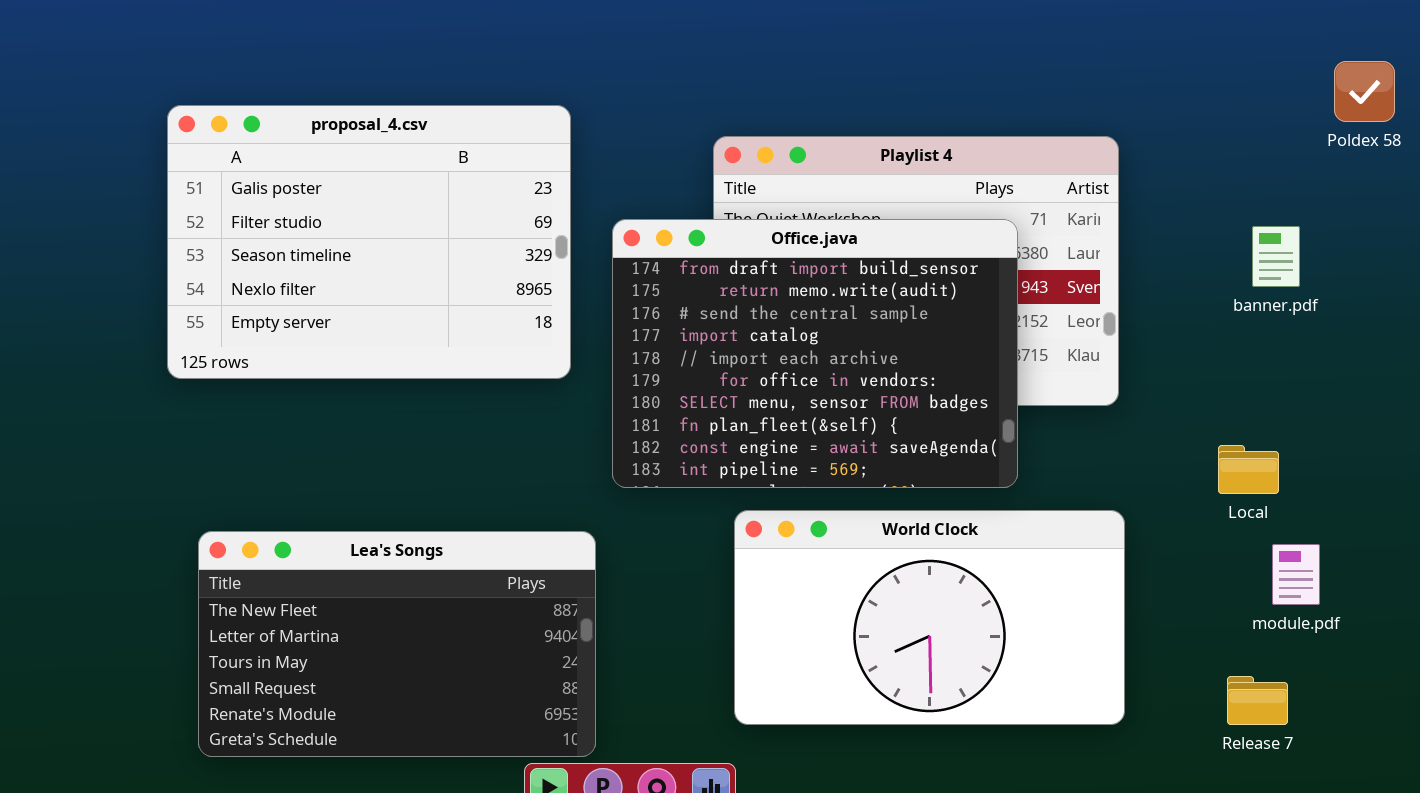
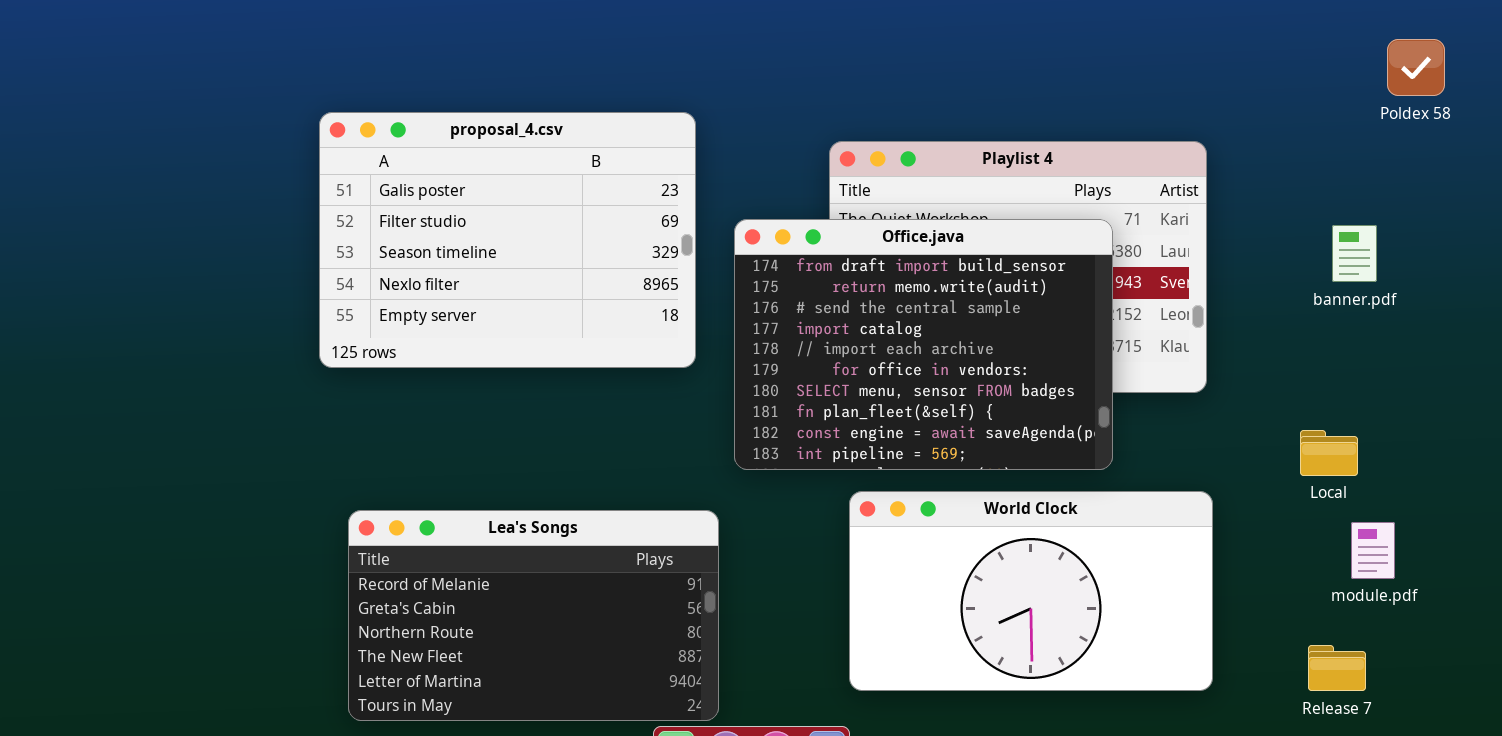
Poldex 58: [1334,61,1395,122] -> [1387,39,1445,96], moved
Lea's Songs: [198,531,596,757] -> [348,510,719,721], scrolled up 3 rows

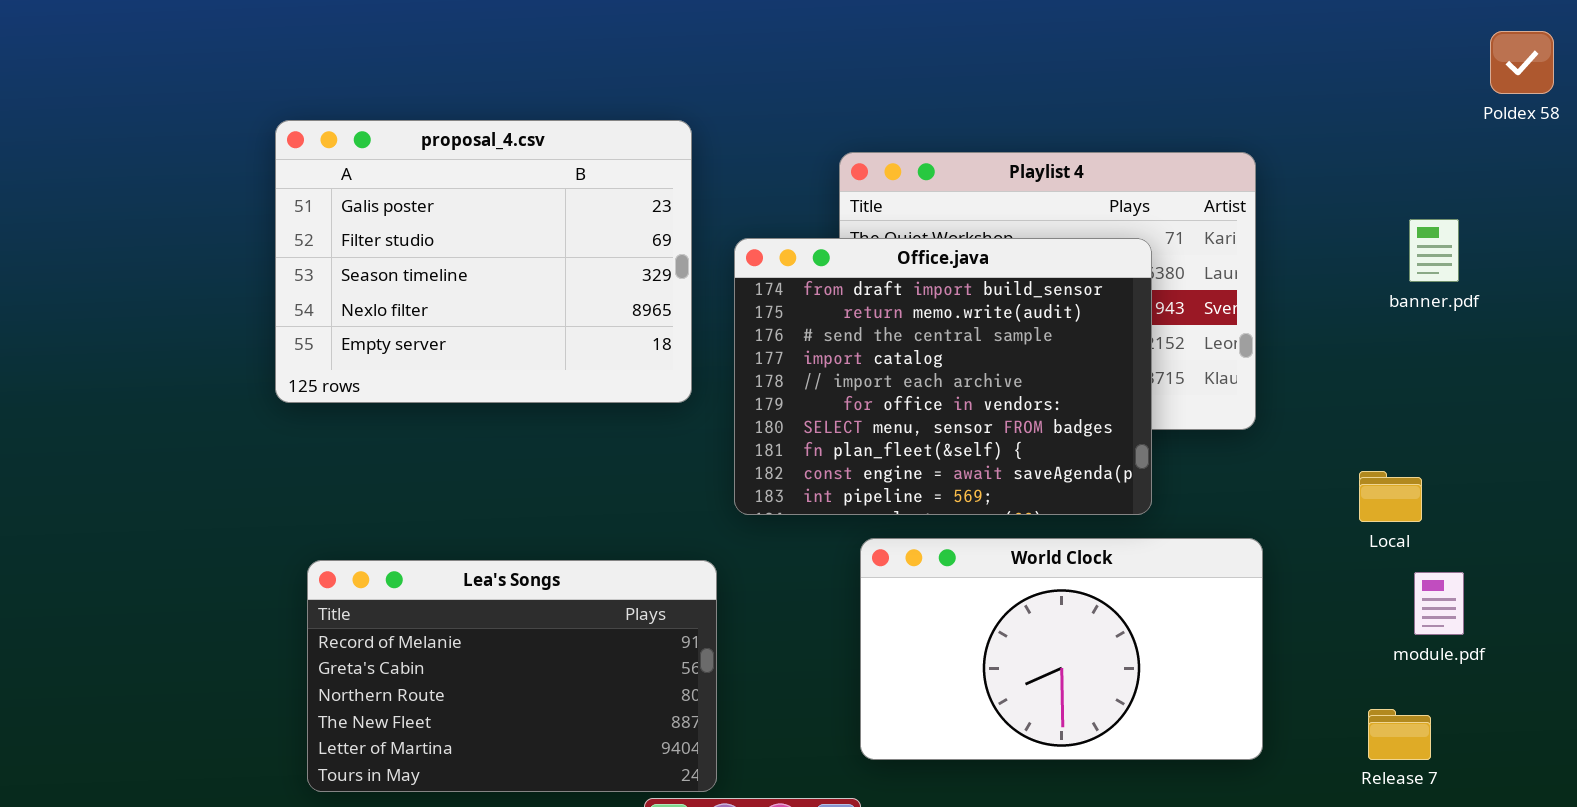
Poldex 58: [1387,39,1445,96] -> [1490,31,1554,94], moved
banner.pdf: [1332,225,1377,282] -> [1409,219,1459,282], moved

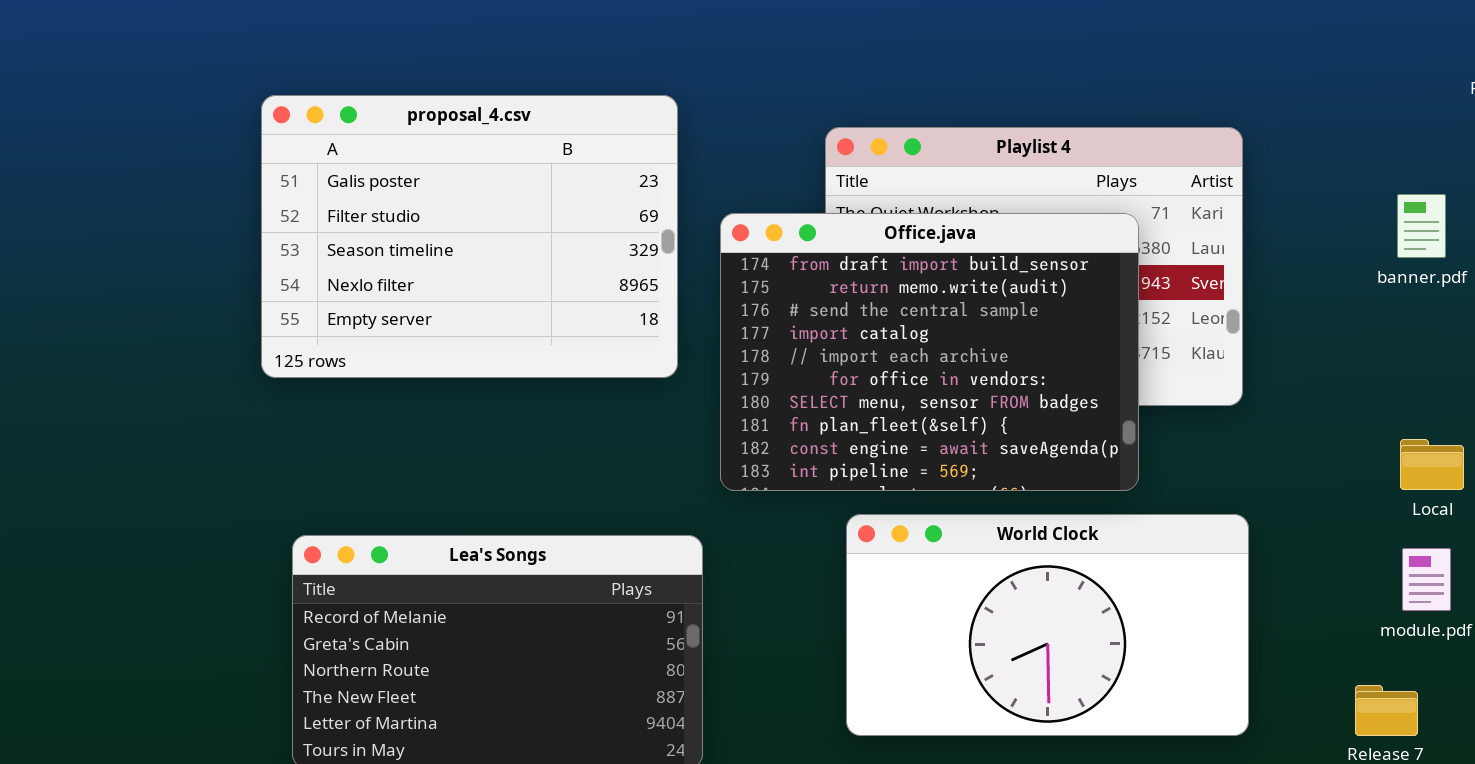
Local: [1359,471,1422,522] -> [1400,439,1464,490], moved

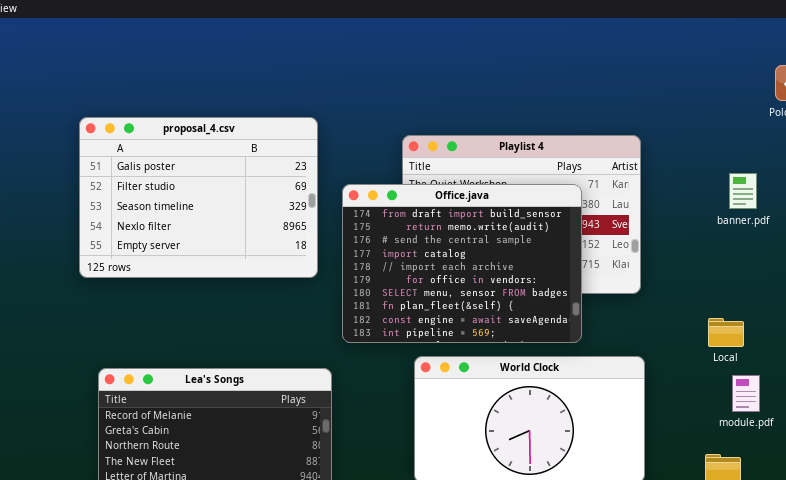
Local: [1400,439,1464,490] -> [708,318,744,347], moved

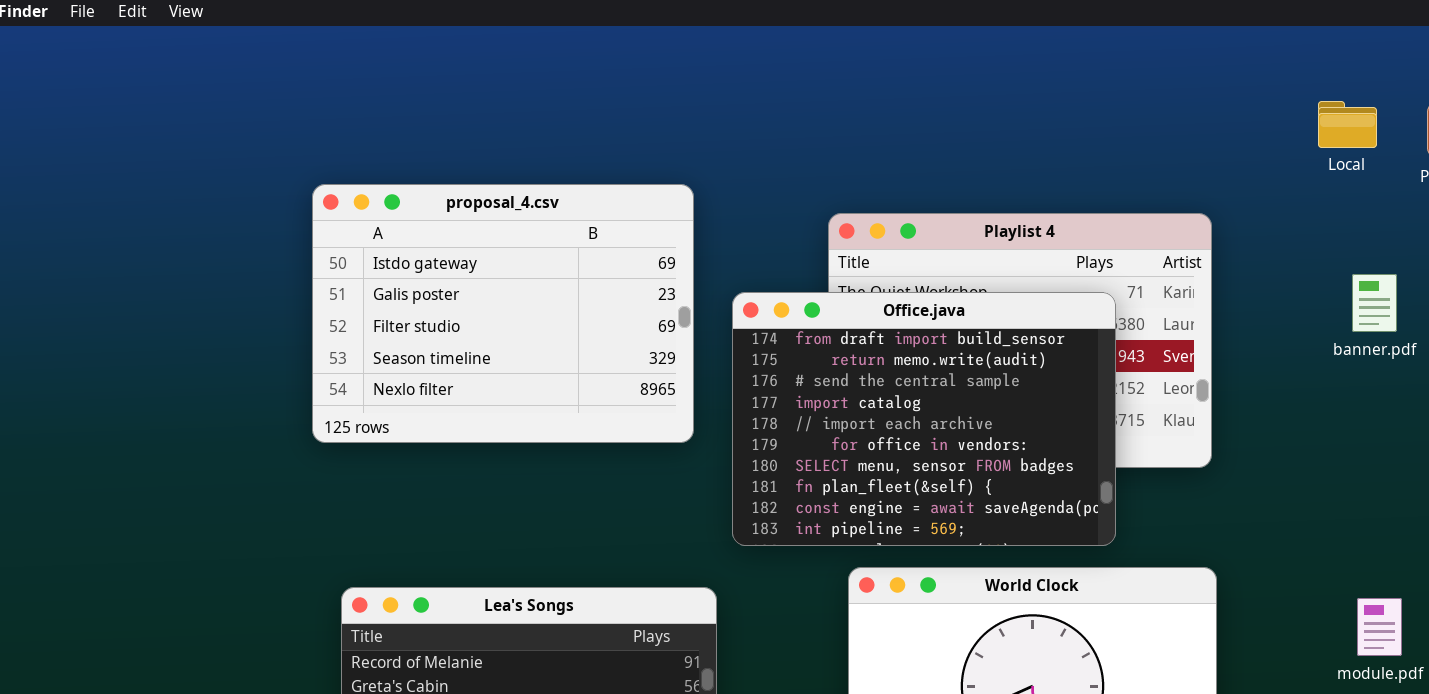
proposal_4.csv: [79,117,318,278] -> [312,184,694,443], scrolled up 1 row
Local: [708,318,744,347] -> [1318,101,1377,148], moved

